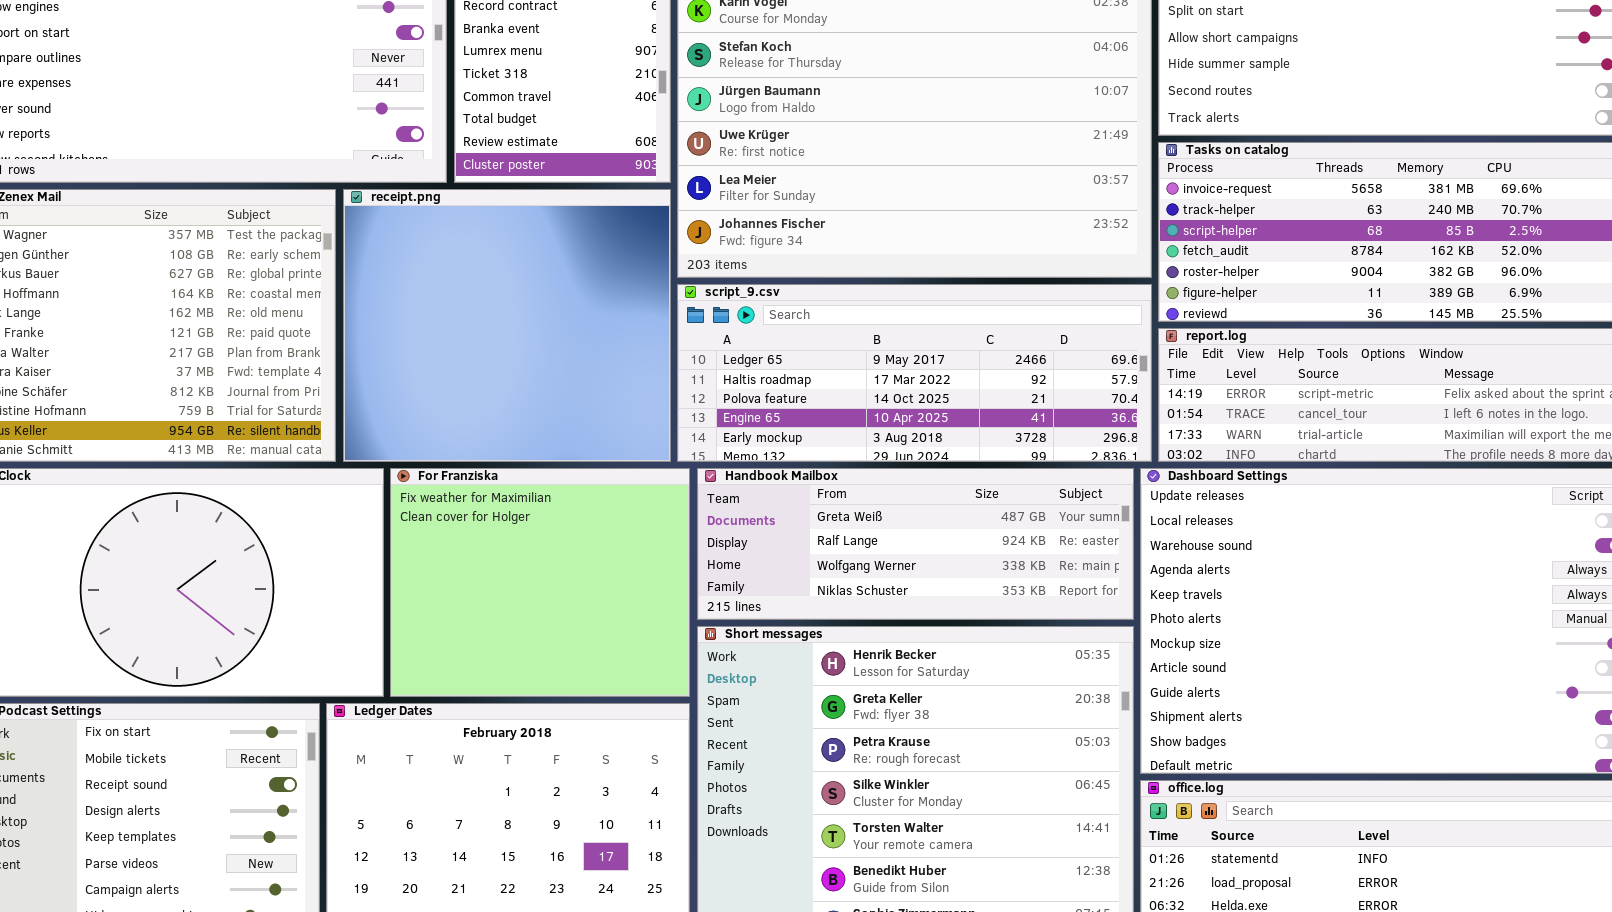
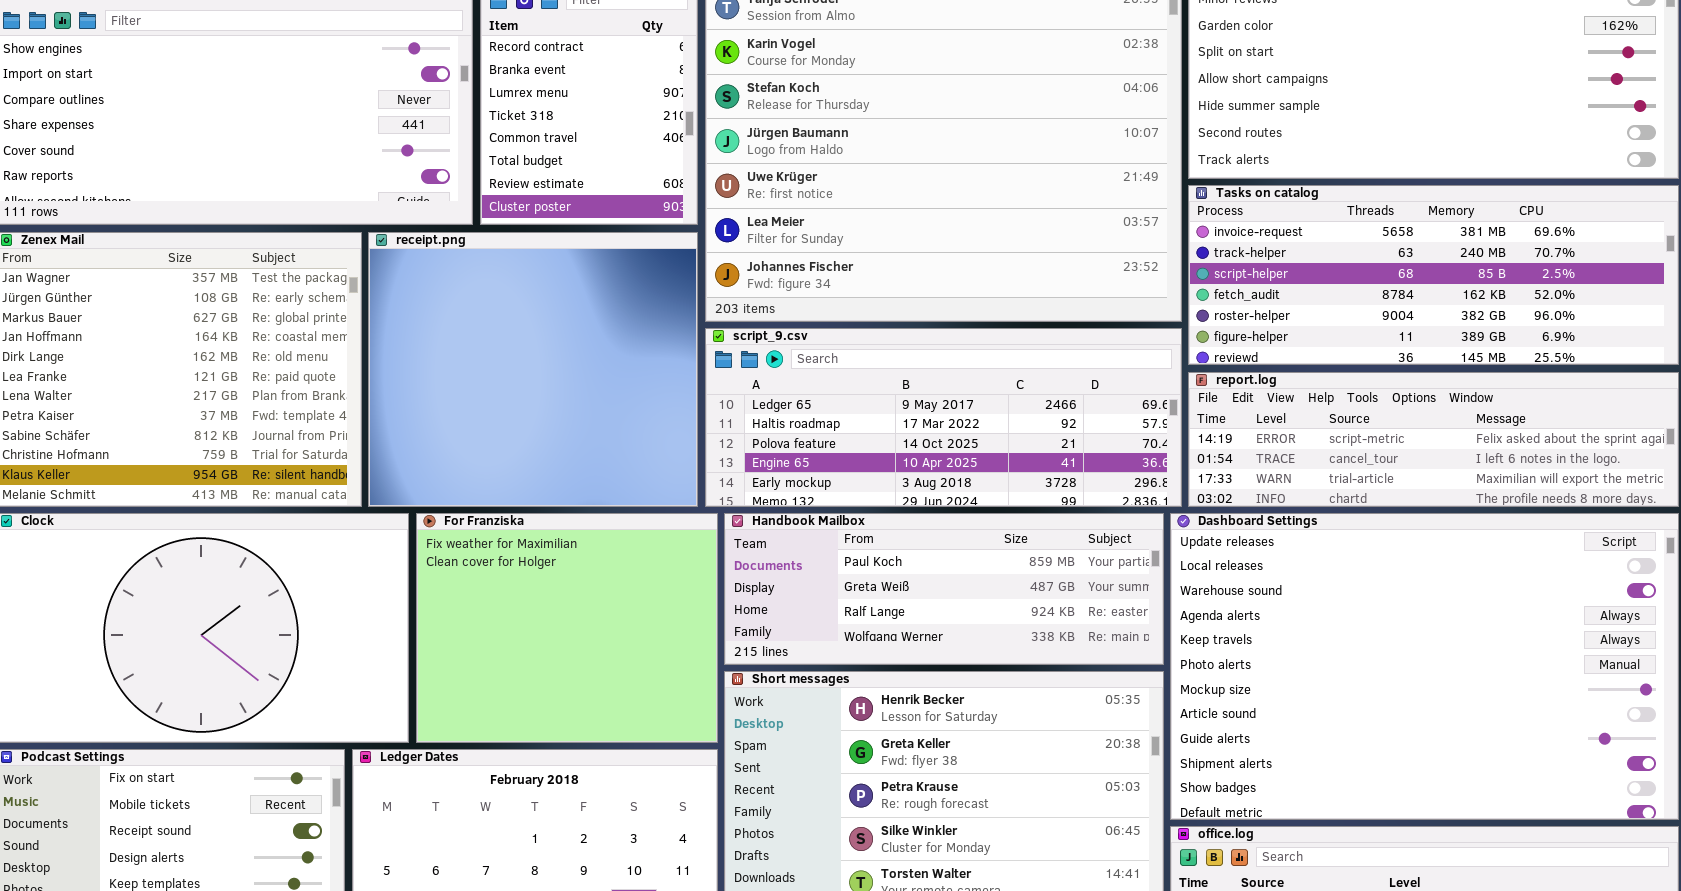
Handbook Mailbox: [697,468,1134,620] -> [724,513,1164,665], scrolled up 1 row

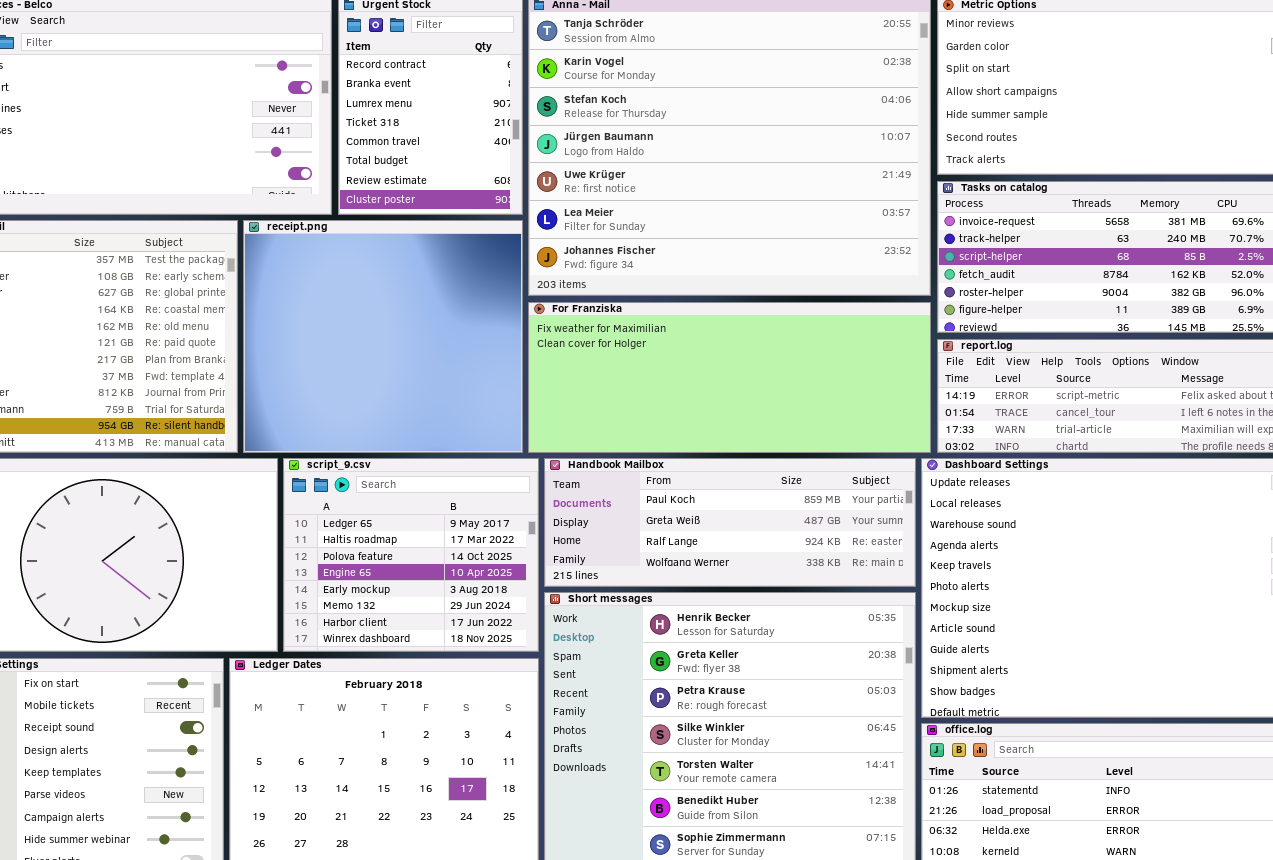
script_9.csv: [705,328,1182,507] -> [283,458,539,652], moved, resized
For Franziska: [416,513,718,743] -> [528,302,931,453], moved, resized

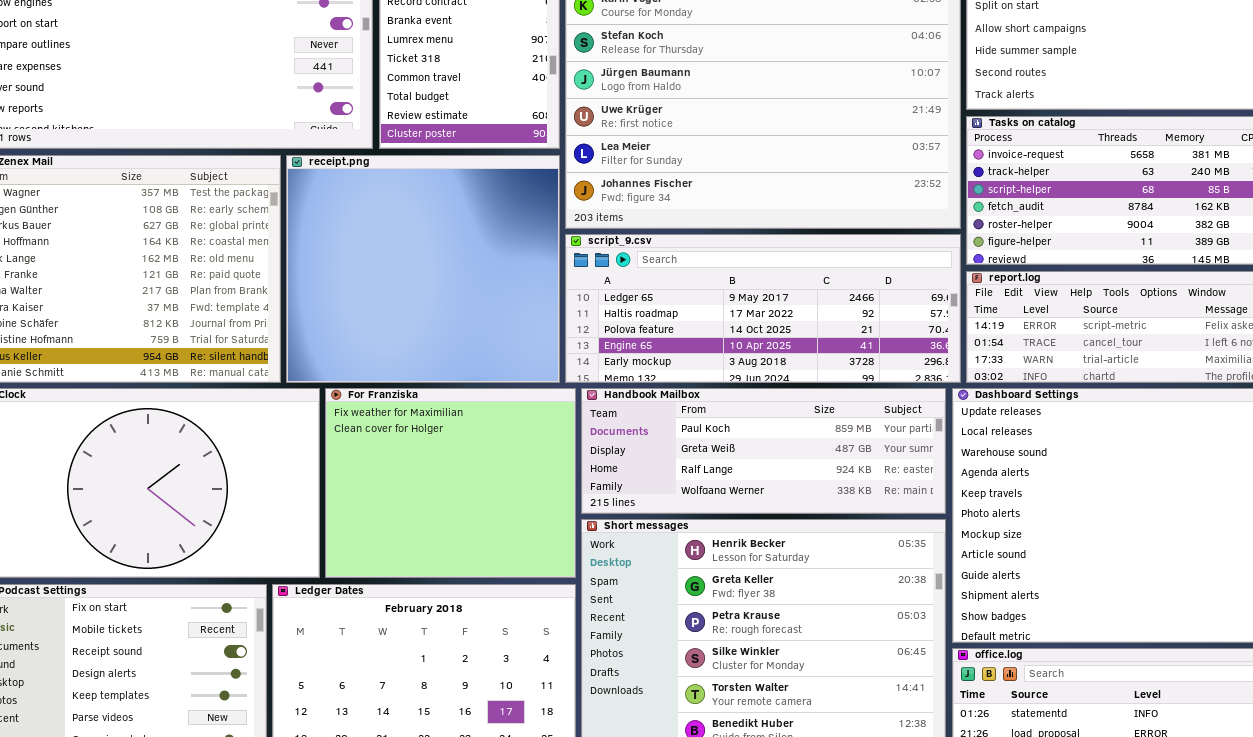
For Franziska: [528,302,931,453] -> [325,388,576,578], moved, resized
script_9.csv: [283,458,539,652] -> [565,234,961,383], moved, resized

